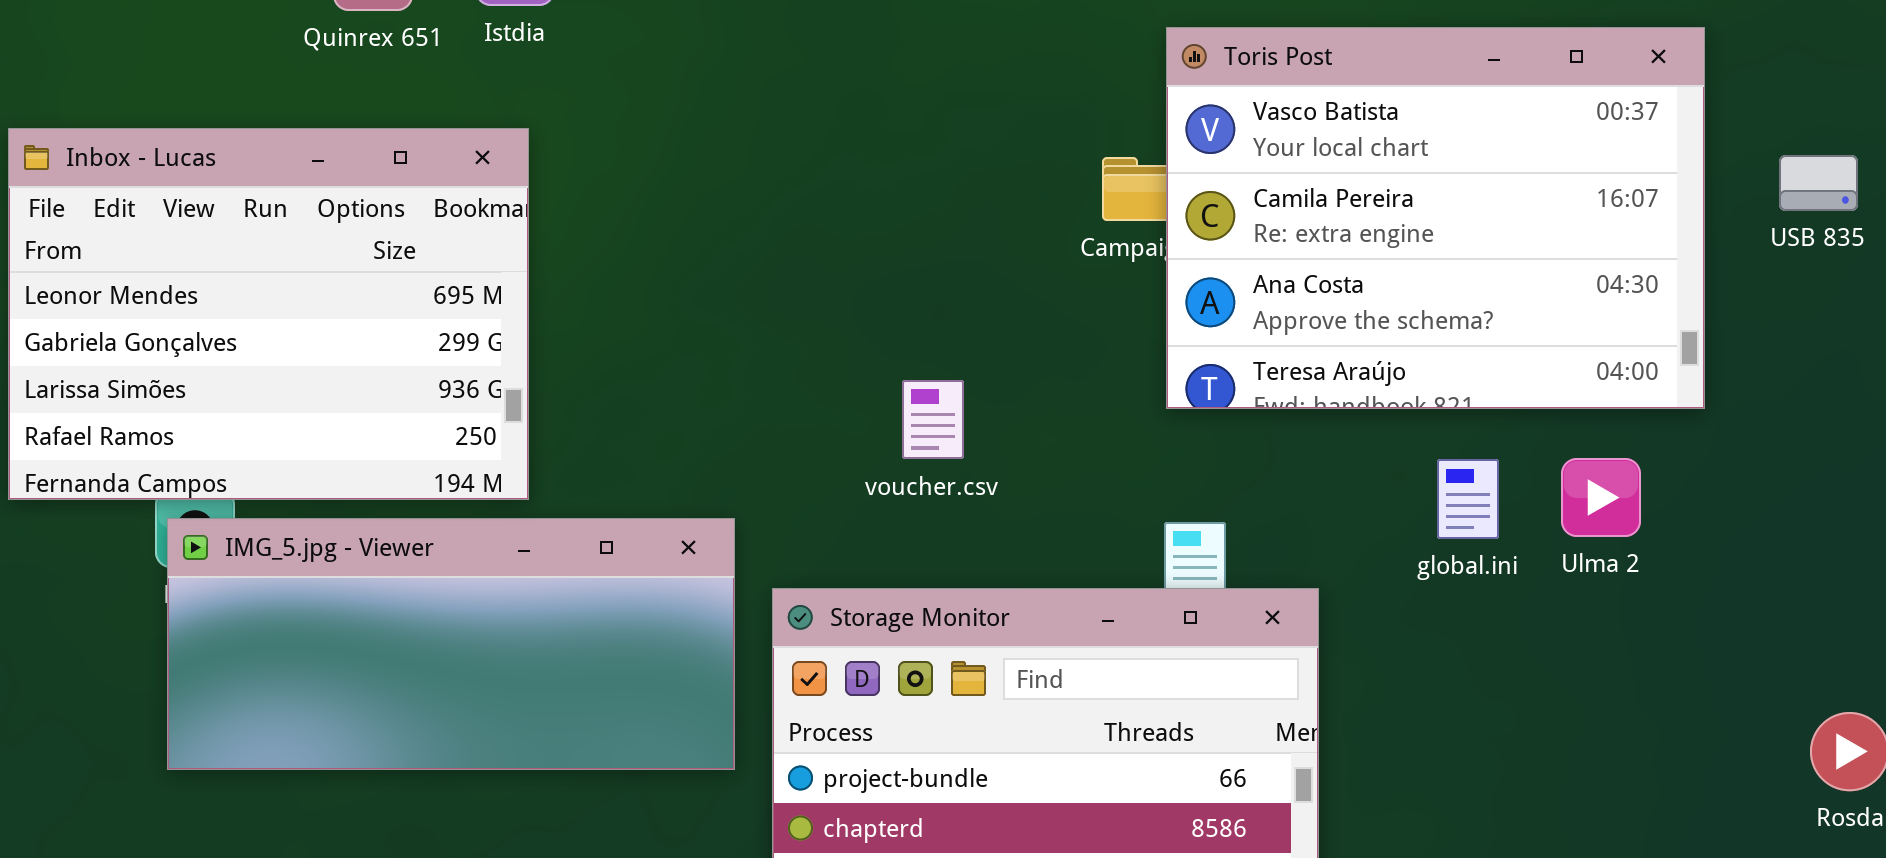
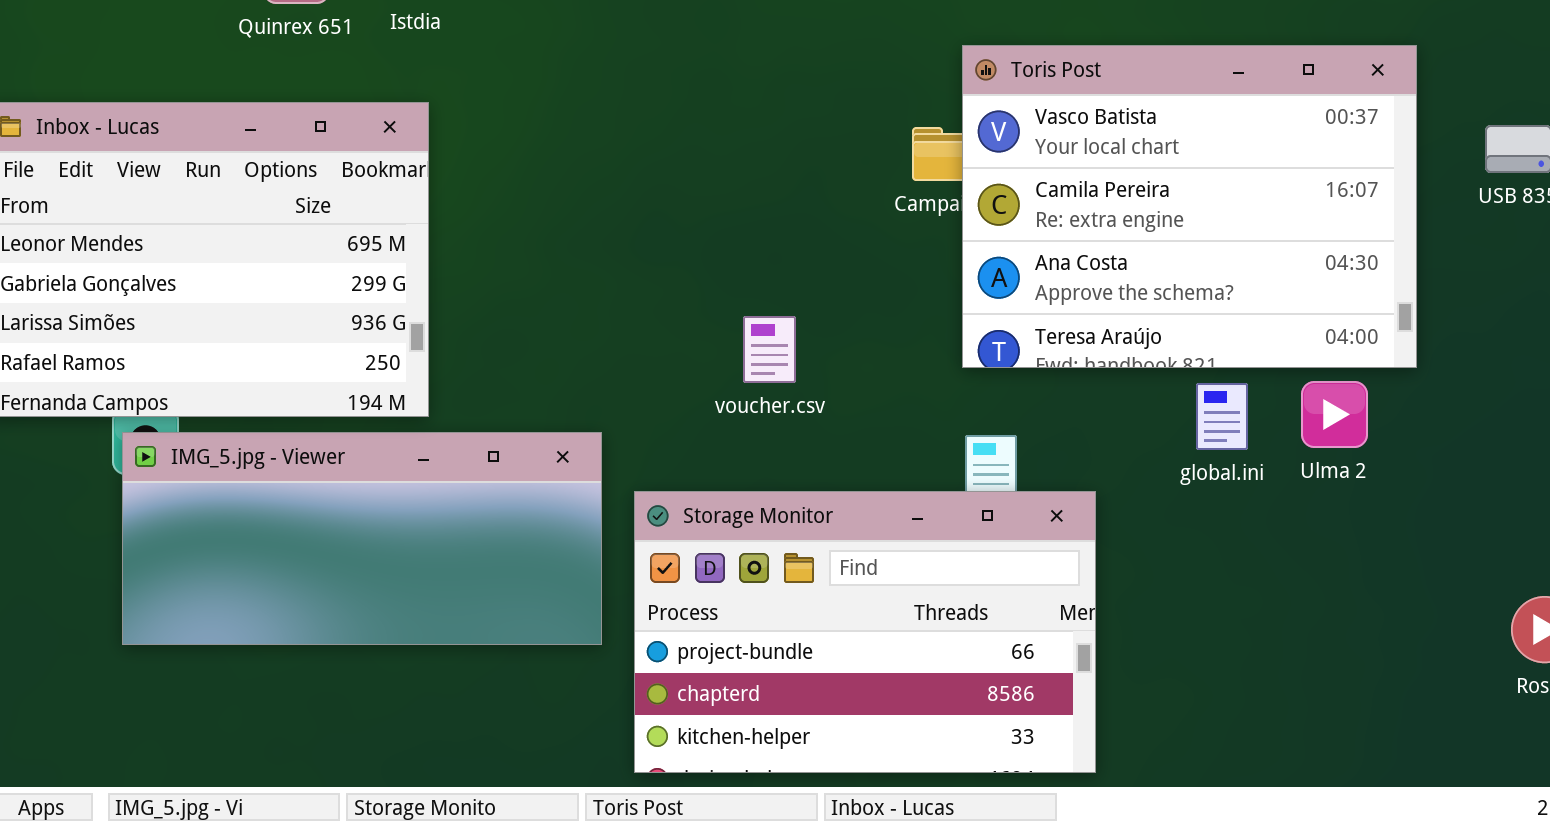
Toris Post: [1166,27,1705,409] -> [962,45,1417,368], moved

